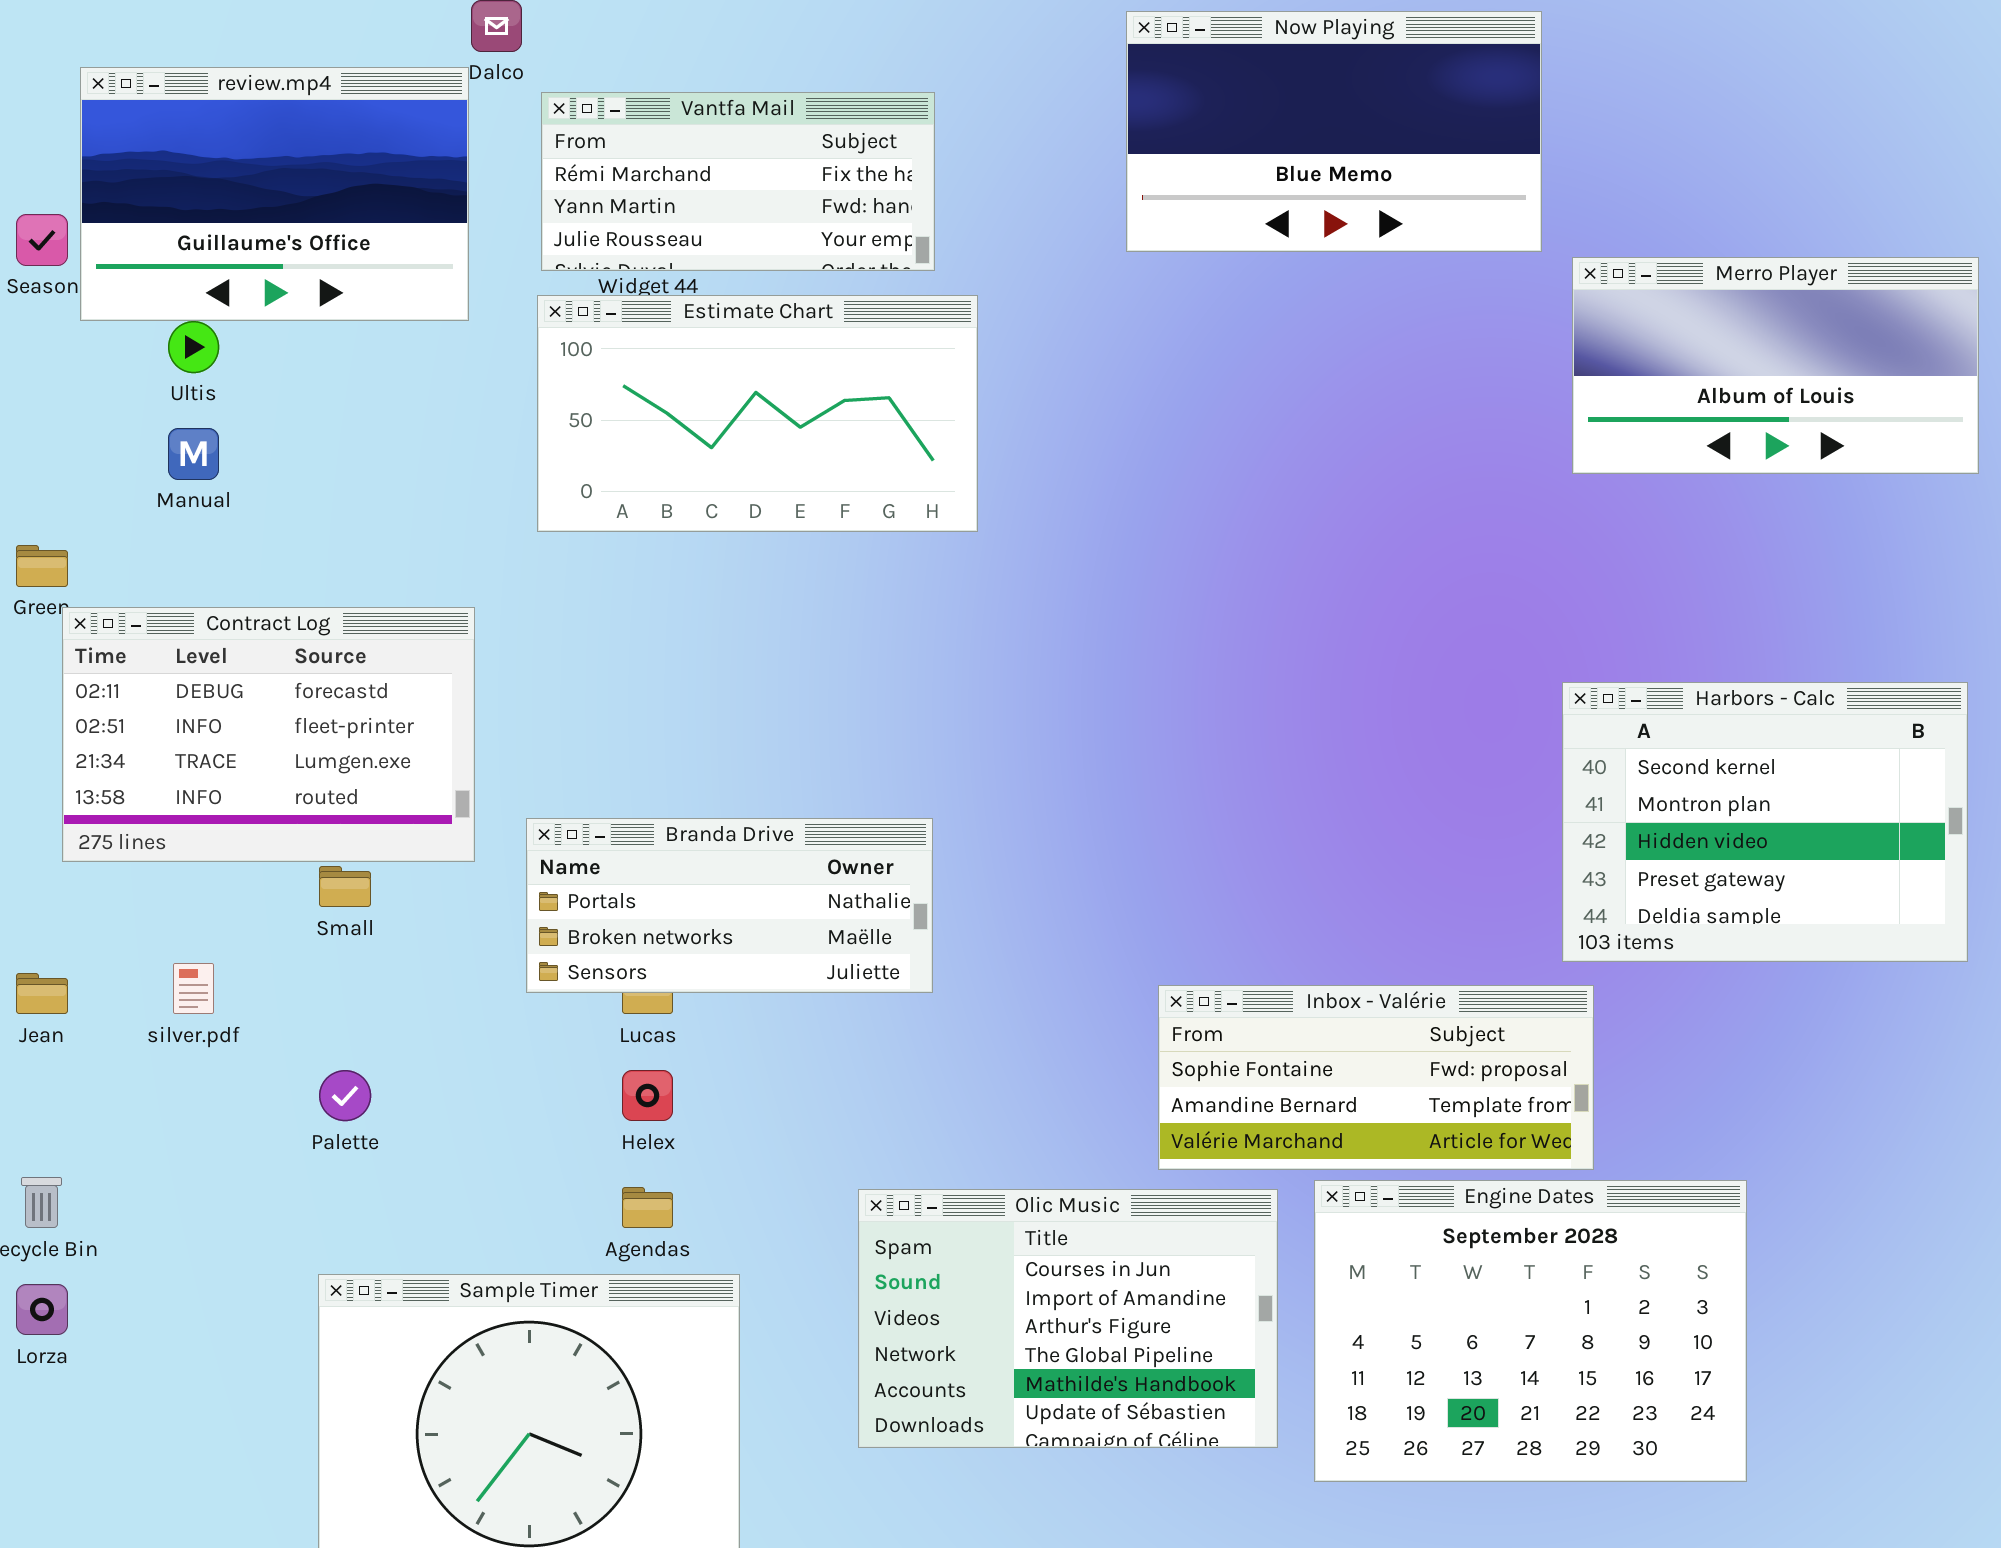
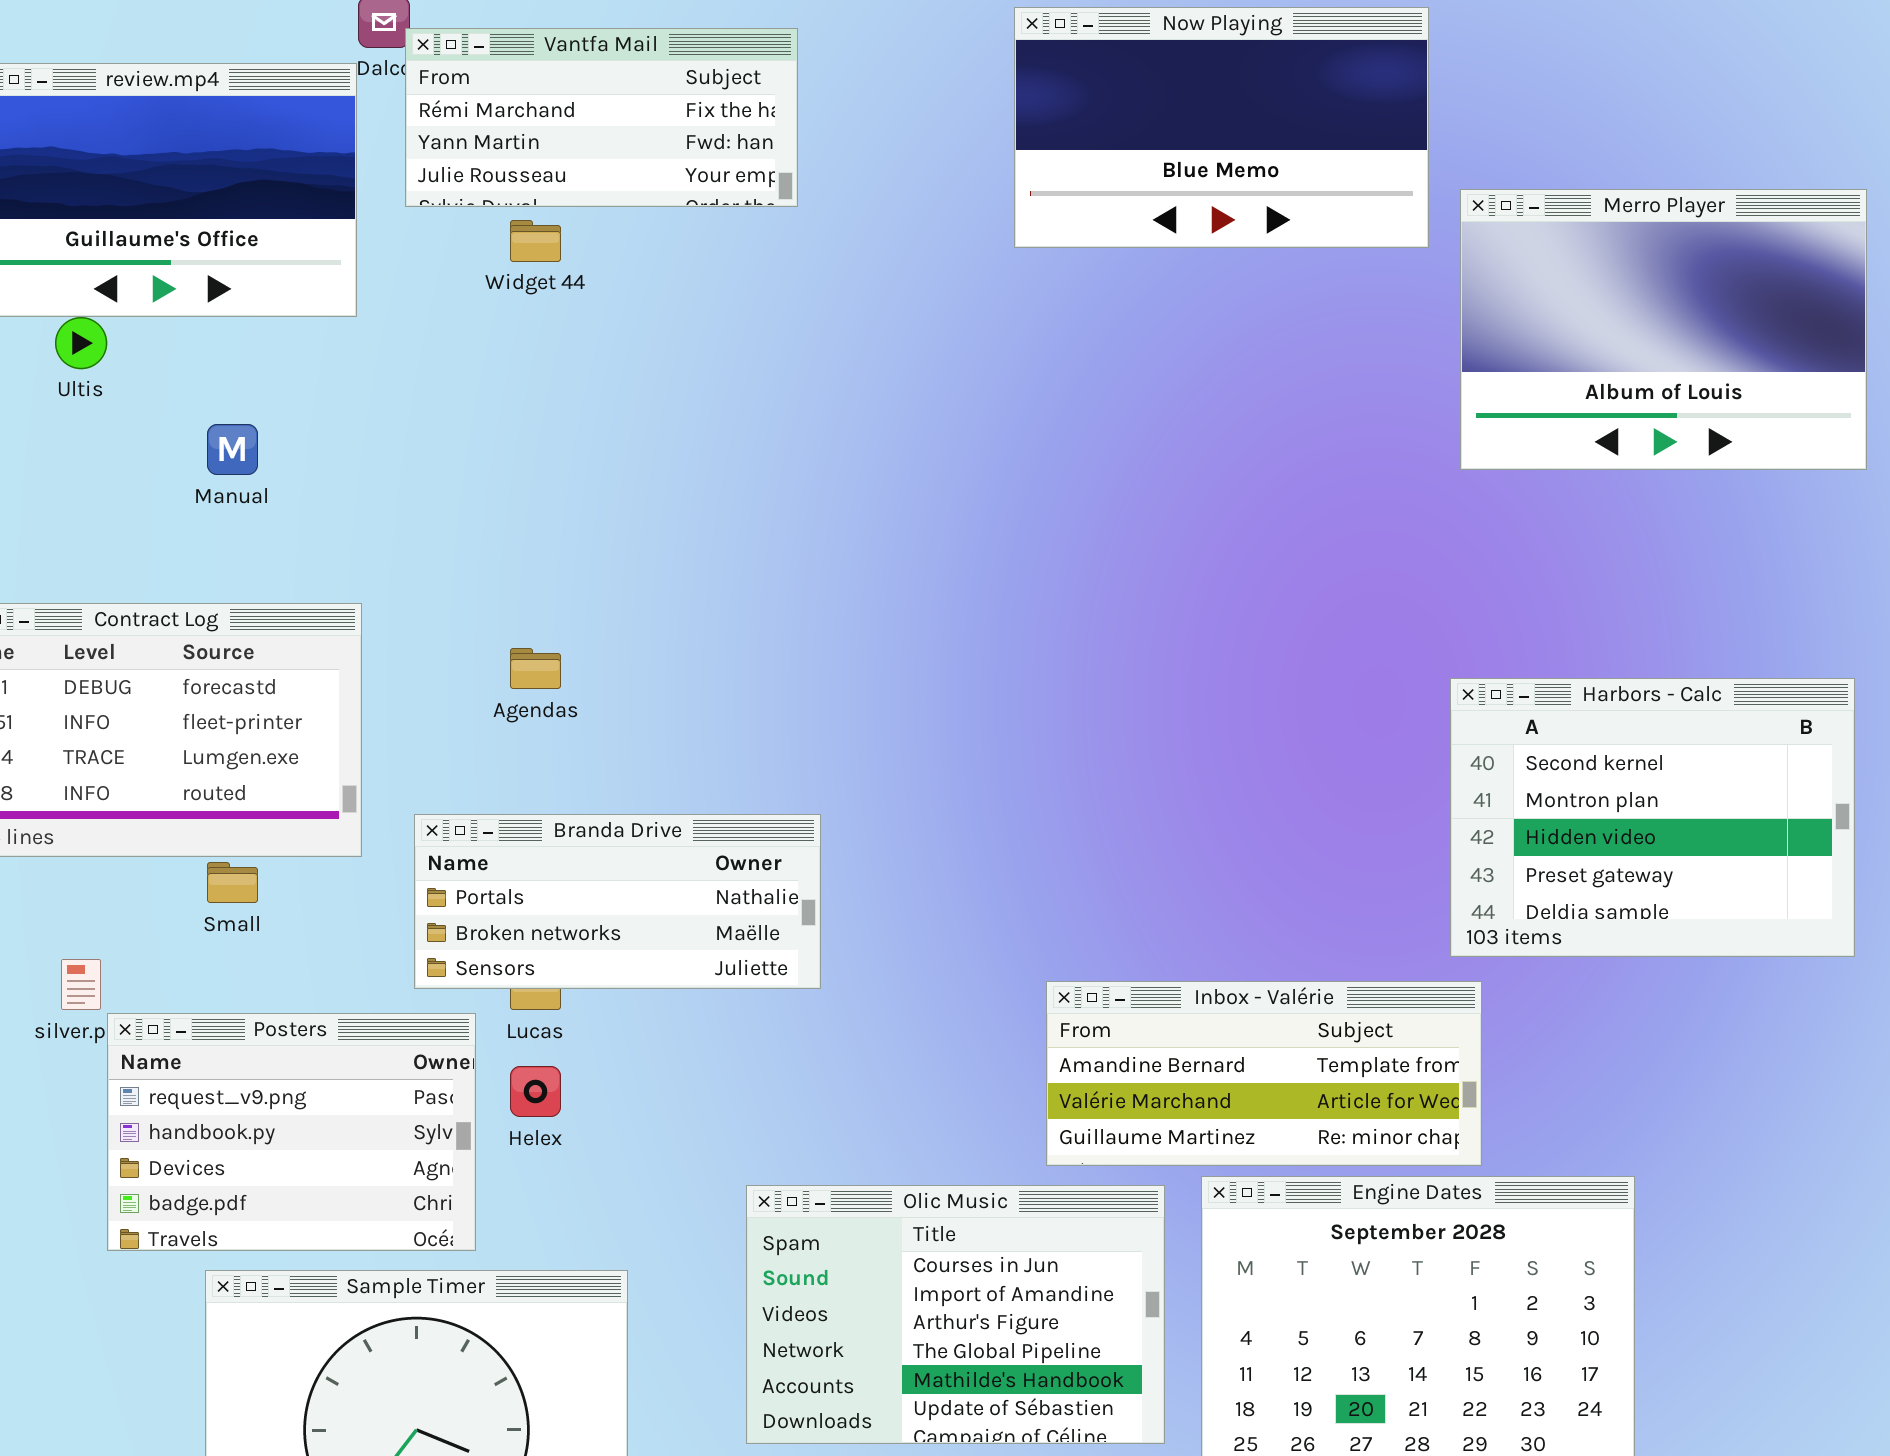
Vantfa Mail: [541,92,935,271] -> [405,28,798,207], moved
Merro Player: [1572,257,1979,474] -> [1460,189,1867,470], resized
Estimate Chart: [537,295,978,532] -> none, closed
Manual: [168,428,219,480] -> [207,424,258,475], moved
Inbox - Valérie: [1158,985,1594,1170] -> [1046,981,1482,1166], scrolled down 1 row
Posters: none -> [107,1013,476,1251], opened
Agendas: [622,1187,673,1228] -> [510,648,561,689], moved

